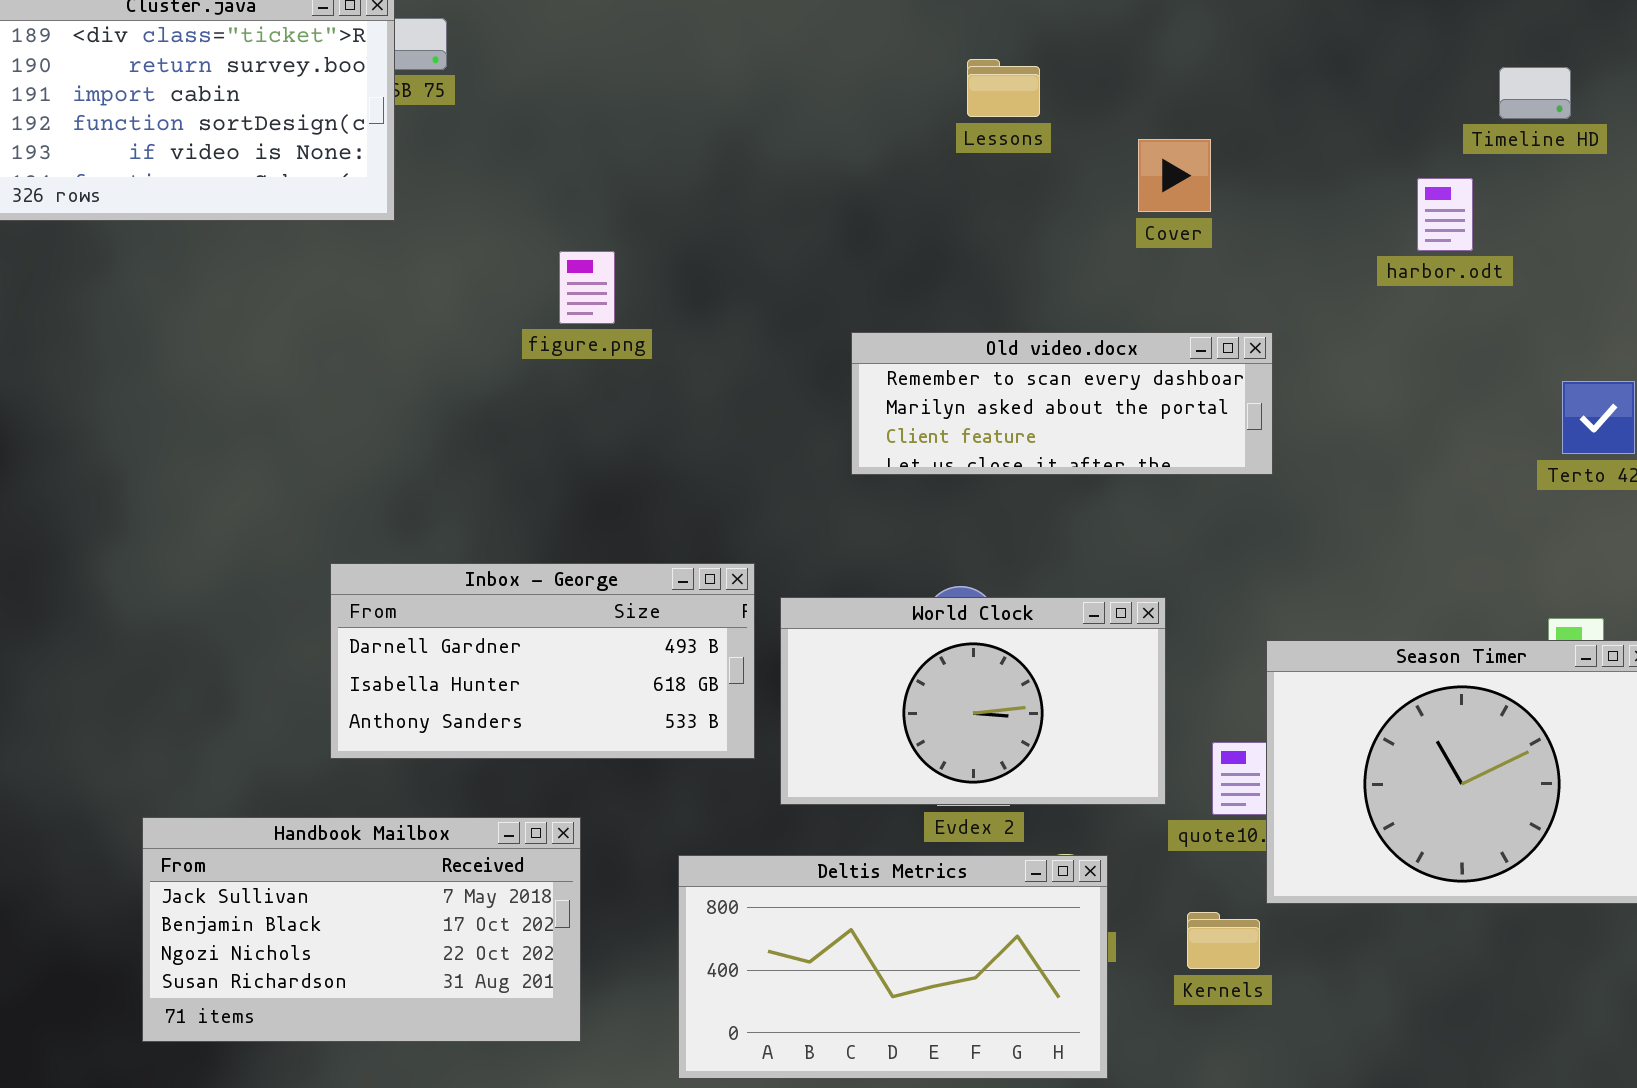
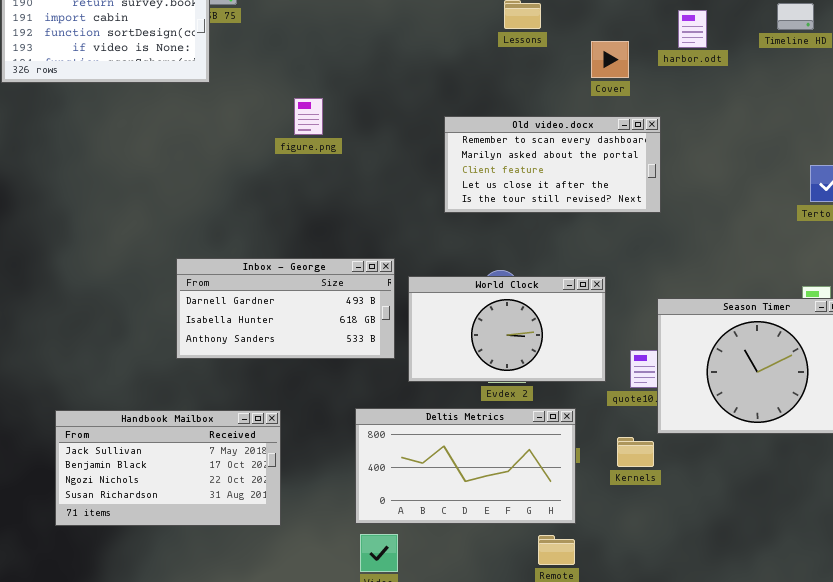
harbor.odt: [1417,178,1473,251] -> [678,10,707,48], moved
Old video.docx: [851,332,1273,475] -> [444,116,661,213], resized
Handbook Mailbox: [142,817,581,1042] -> [55,410,281,526], moved

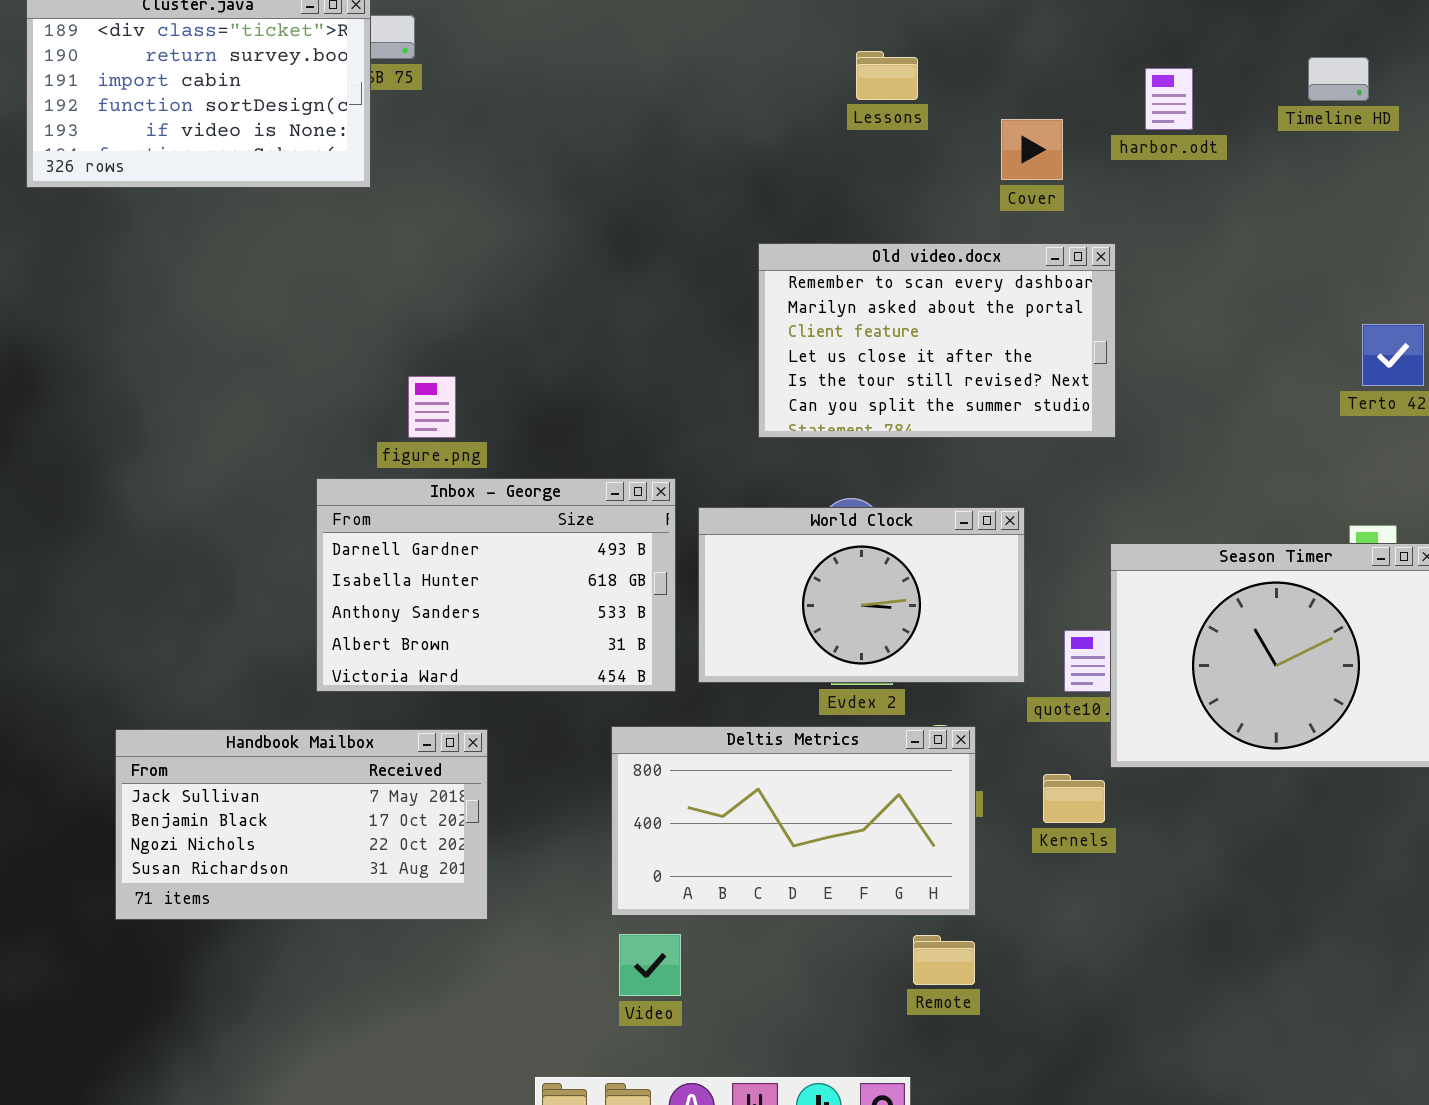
figure.png: [294,98,323,135] -> [408,376,456,438], moved
Old video.docx: [444,116,661,213] -> [758,243,1116,438], resized
Inbox - George: [176,258,395,359] -> [316,478,676,692], resized

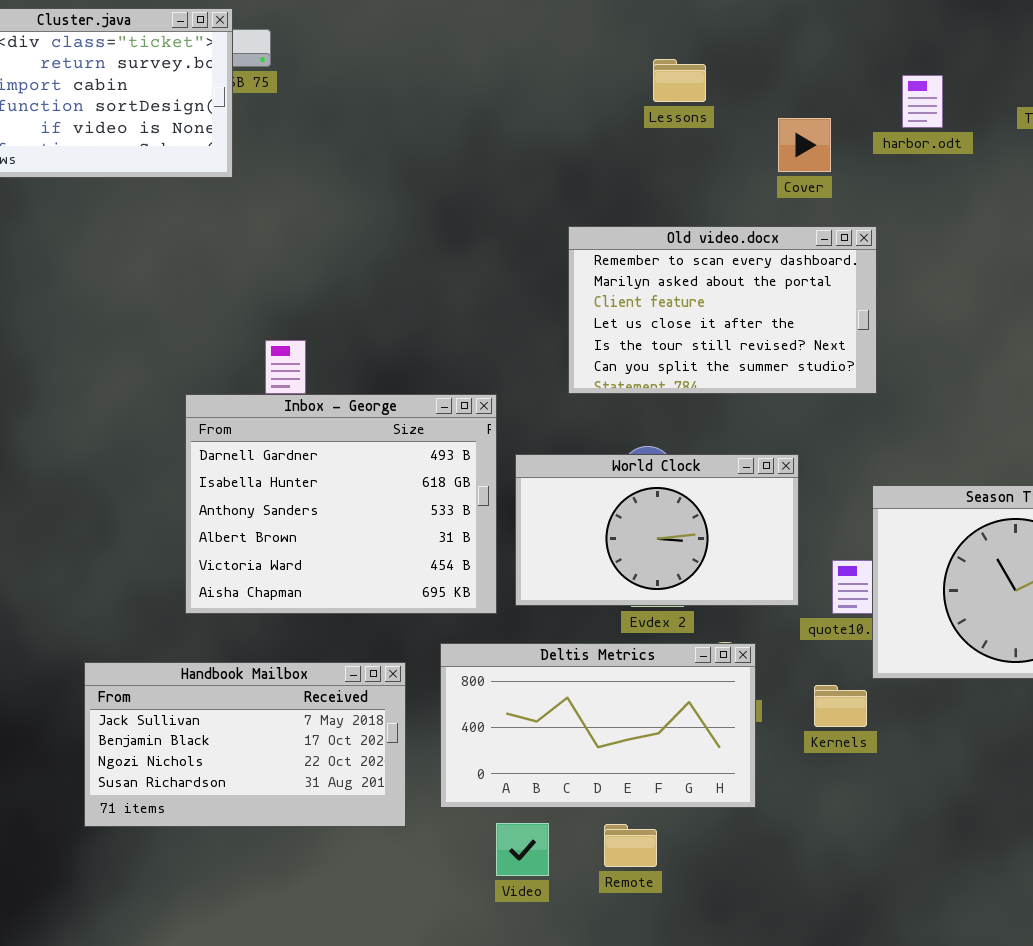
Inbox - George: [316,478,676,692] -> [185,394,497,614], resized
Handbook Mailbox: [115,729,488,920] -> [84,662,406,827], moved
Video: [619,934,681,996] -> [496,823,549,876], moved
Remote: [913,935,975,985] -> [604,824,657,867], moved

